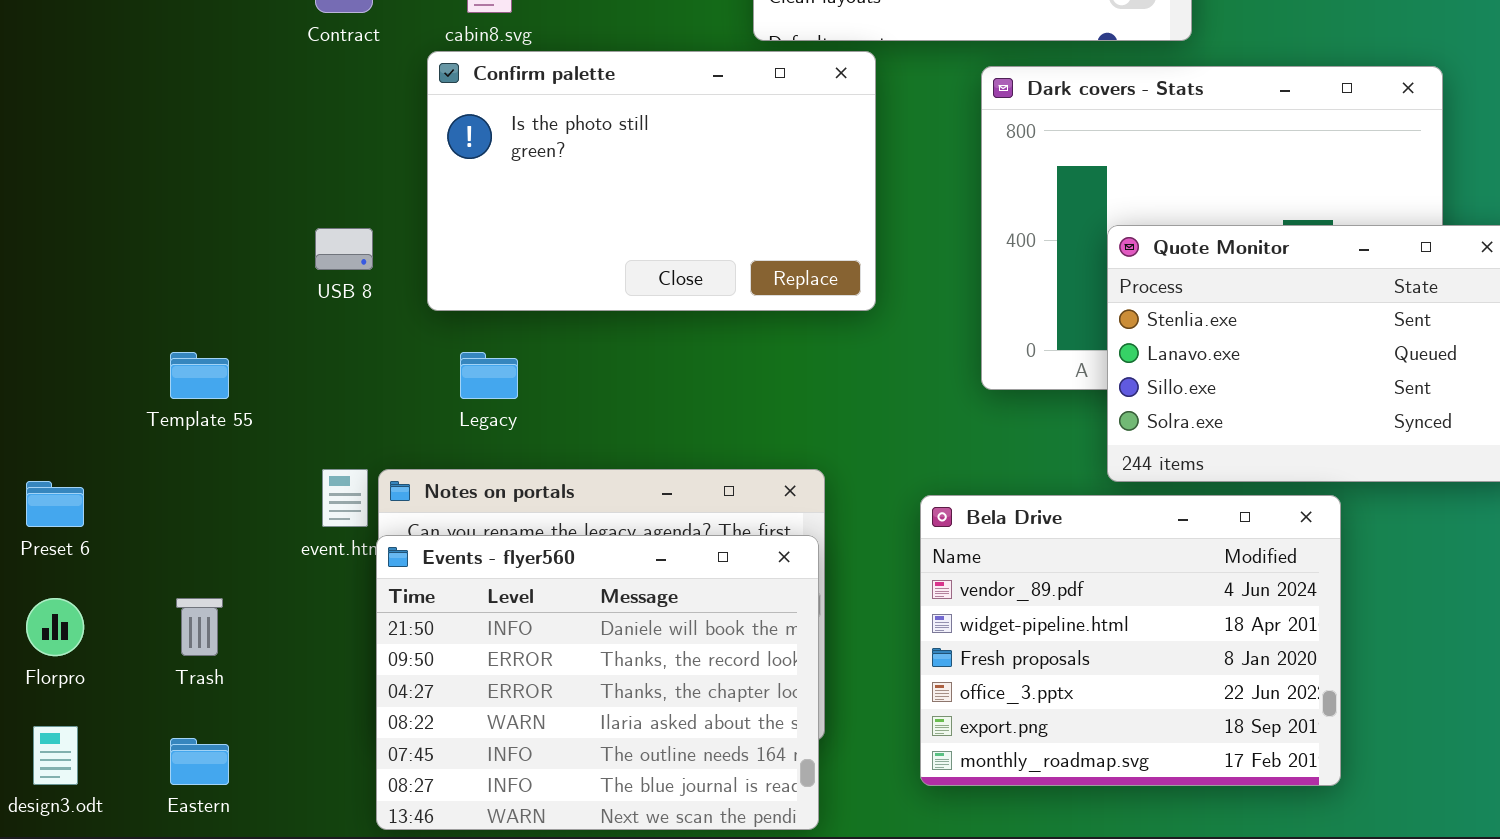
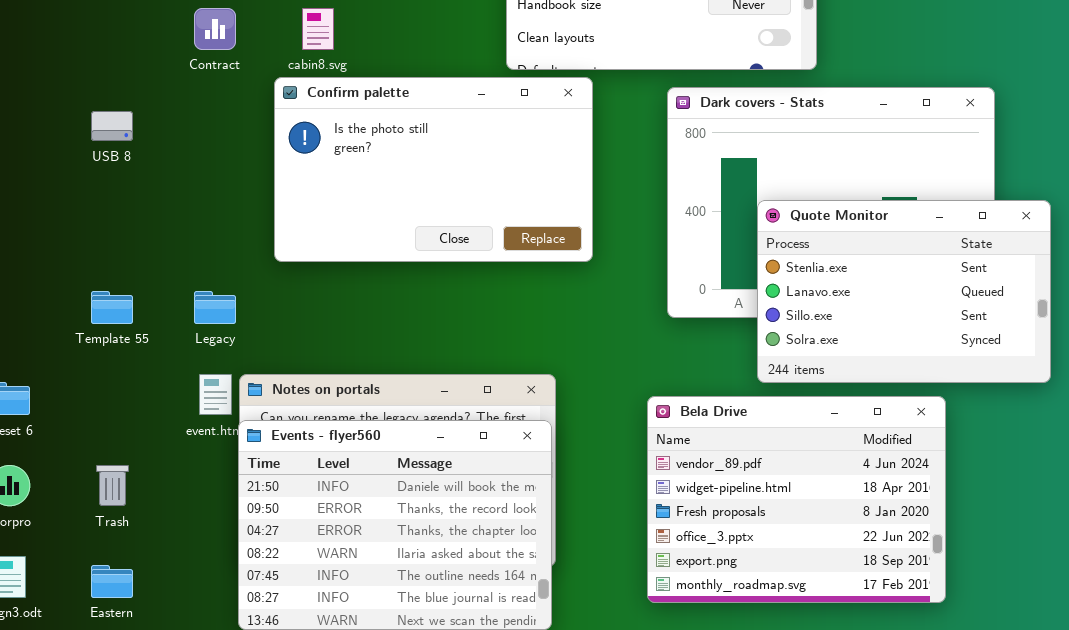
USB 8: [315,228,373,270] -> [91,111,133,141], moved
Legacy: [460,352,518,399] -> [194,291,236,324], moved
Bela Drive: [920,495,1341,786] -> [647,396,946,603], moved

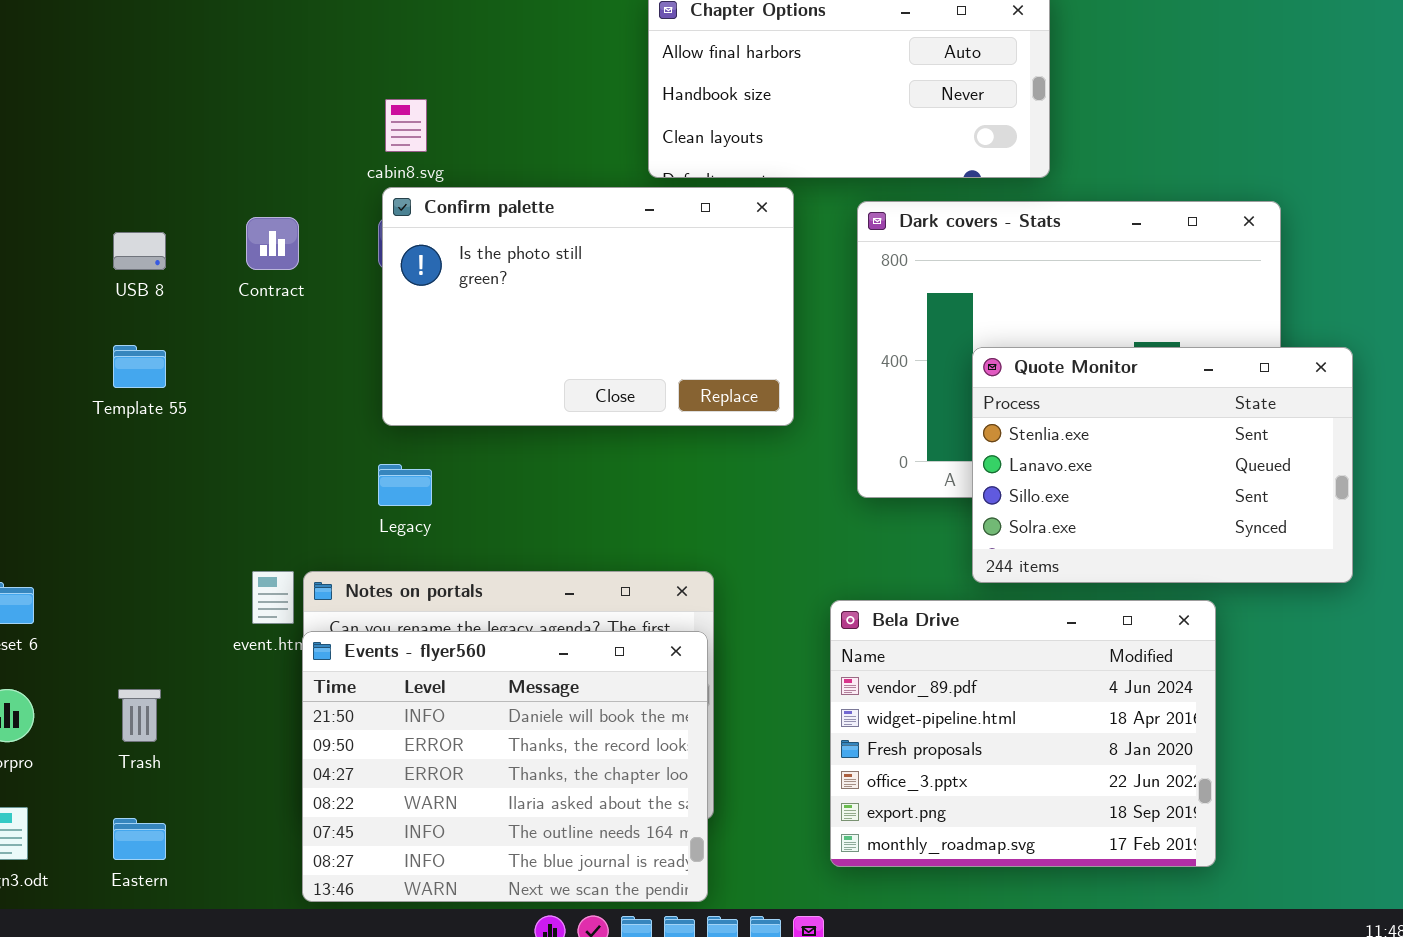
Contract: [194,8,236,50] -> [246,217,299,270], moved
Confirm palette: [274,77,593,262] -> [382,187,794,426], moved
Template 55: [91,291,133,324] -> [113,345,166,388], moved
Legacy: [194,291,236,324] -> [378,464,432,506], moved

